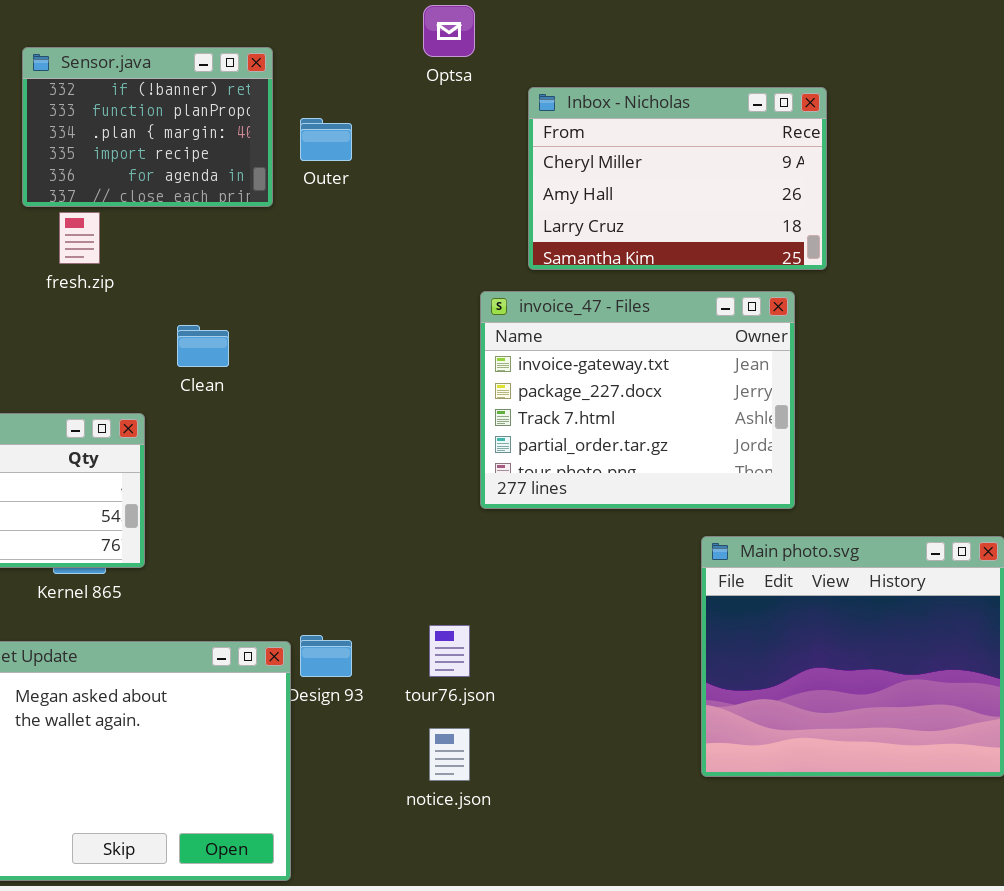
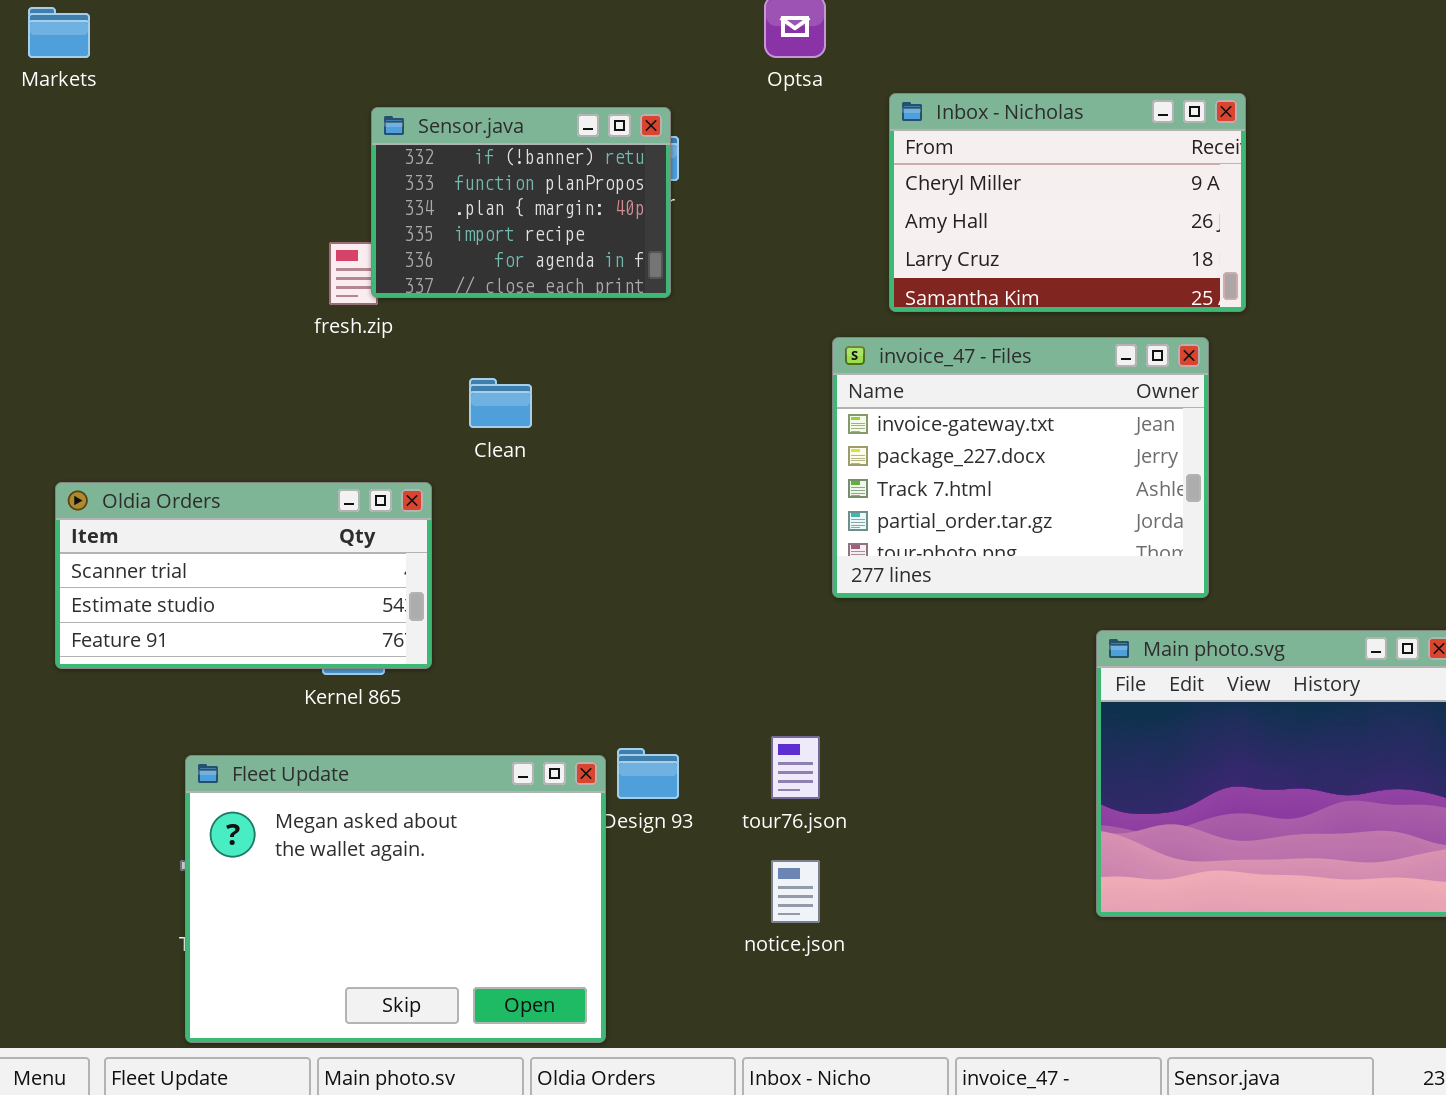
Sensor.java: [22,47,273,207] -> [371,107,671,298], moved

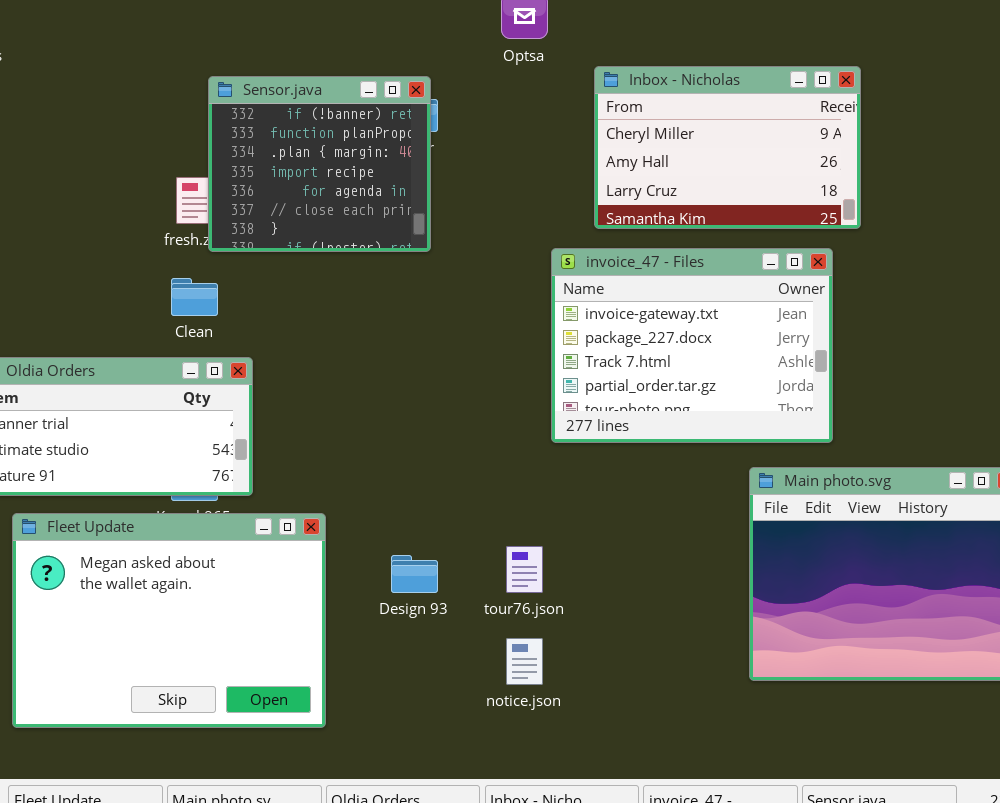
Sensor.java: [371,107,671,298] -> [208,76,431,252], resized
Clean: [469,378,532,428] -> [171,278,218,316], moved
Fleet Update: [185,755,606,1043] -> [12,513,326,728], moved

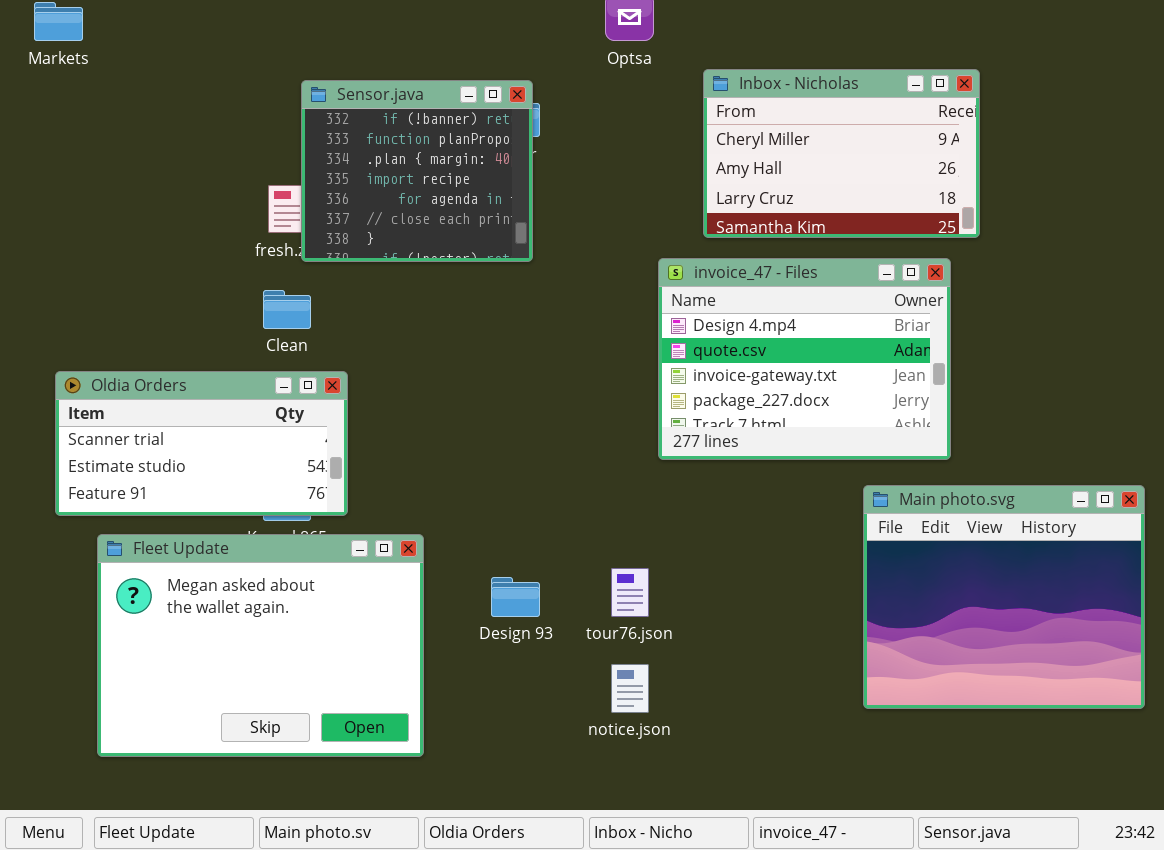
invoice_47 - Files: [551,248,833,443] -> [658,258,951,460], scrolled up 2 rows

